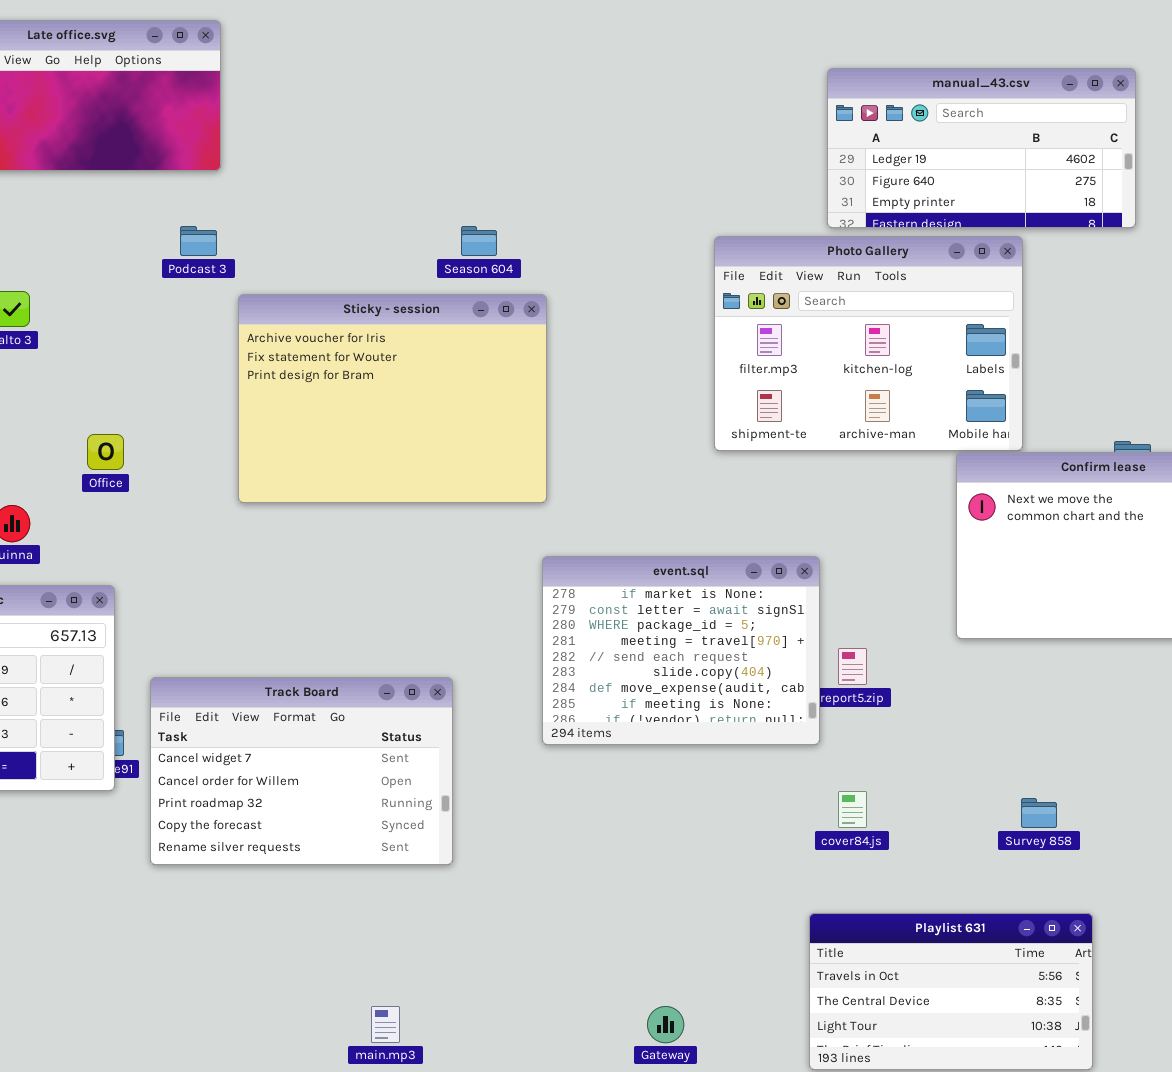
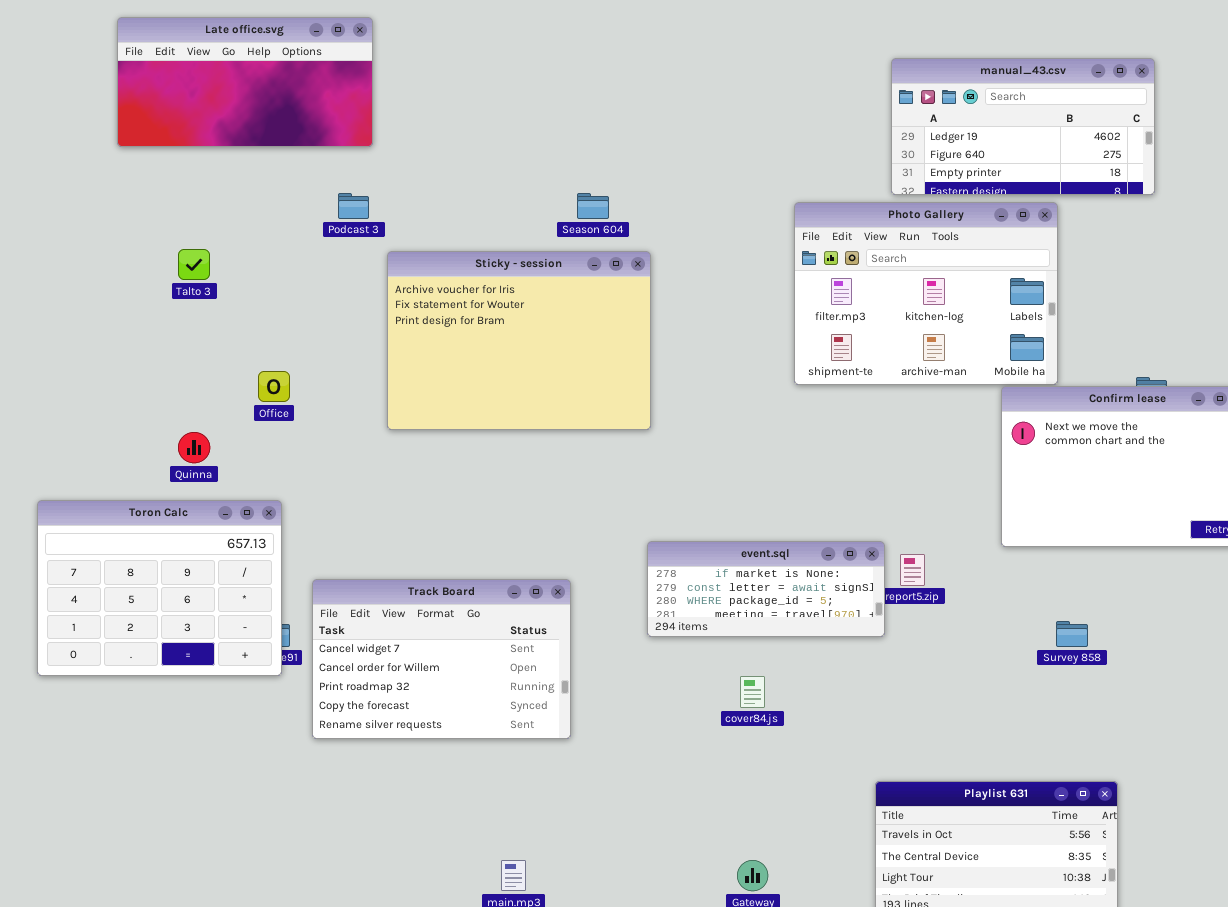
event.sql: [542,556,820,745] -> [647,541,885,637], resized
cover84.js: [838,791,867,828] -> [740,676,765,708], moved
Survey 858: [1021,798,1057,828] -> [1056,621,1088,647], moved

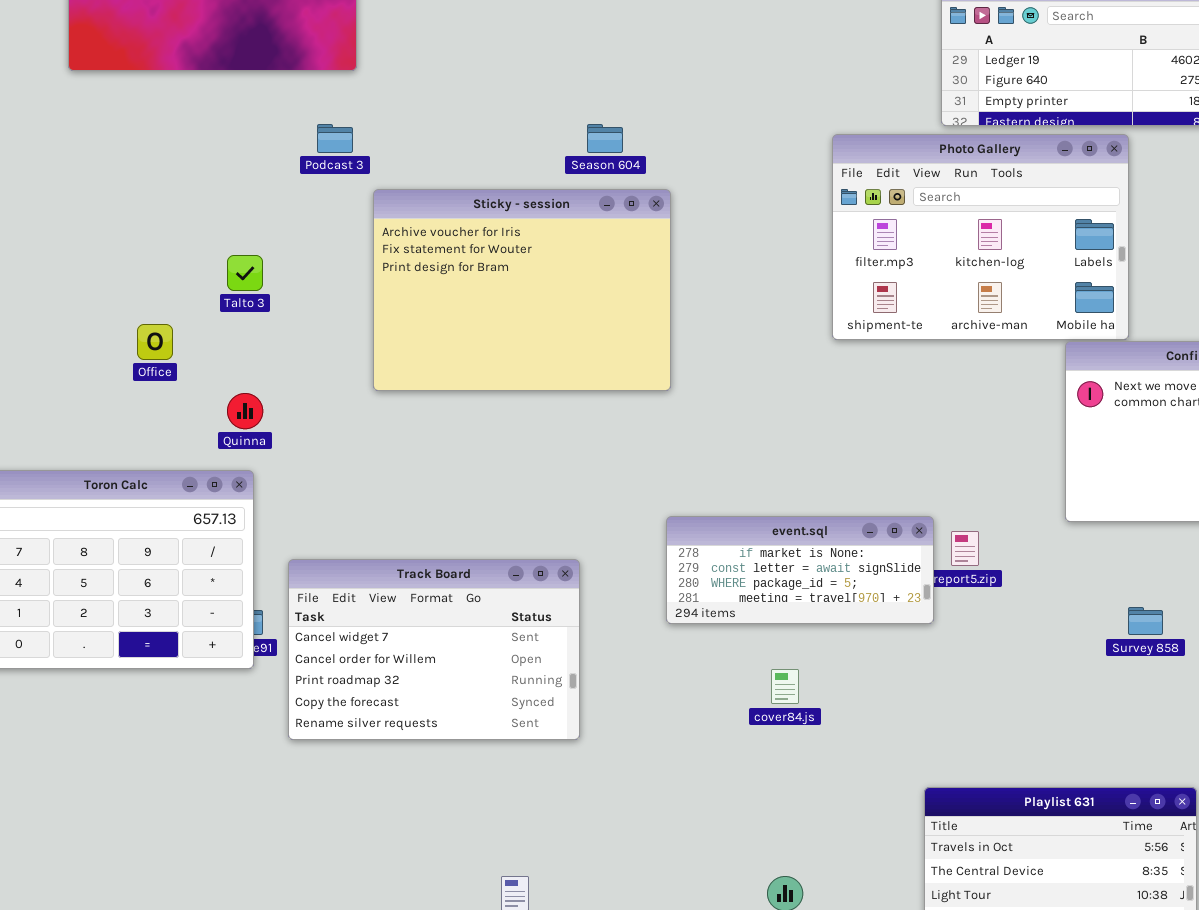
Talto 3: [178,249,210,280] -> [227,255,263,291], moved
Office: [258,371,290,402] -> [137,324,173,360], moved
Quinna: [178,432,210,463] -> [227,393,263,429], moved

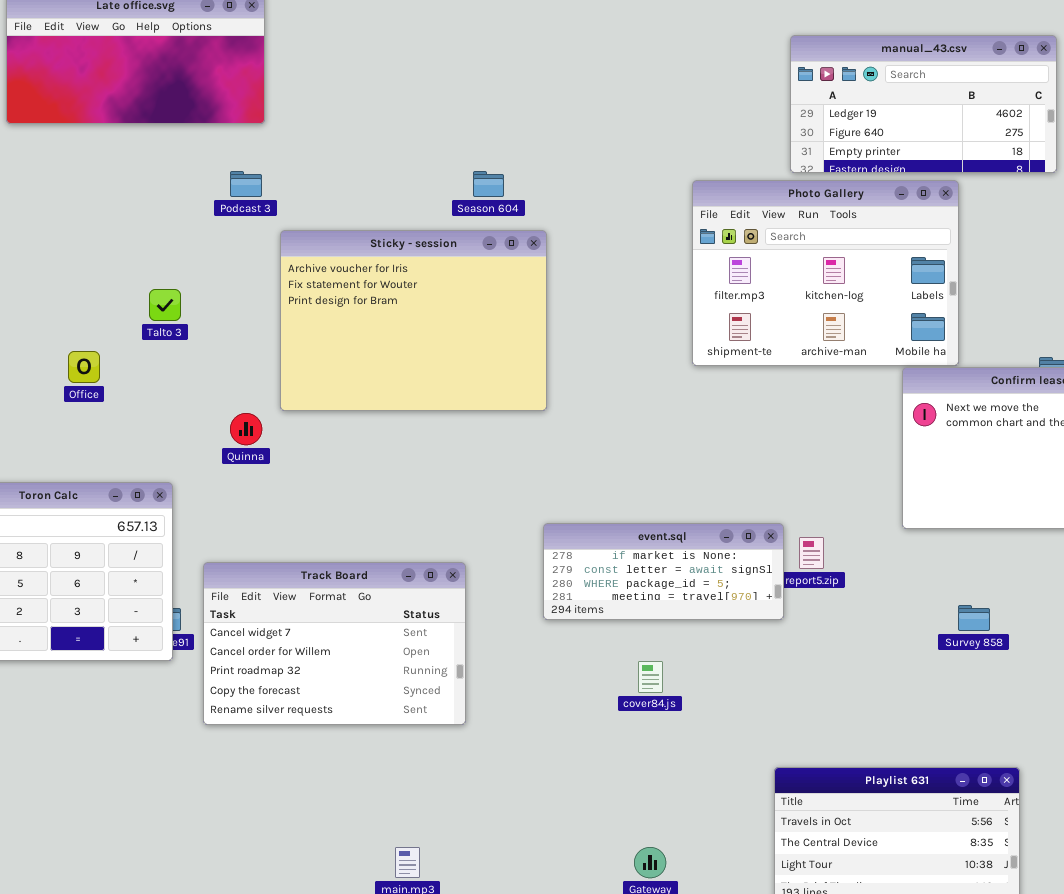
Quinna: [227,393,263,429] -> [230,413,262,445], moved

